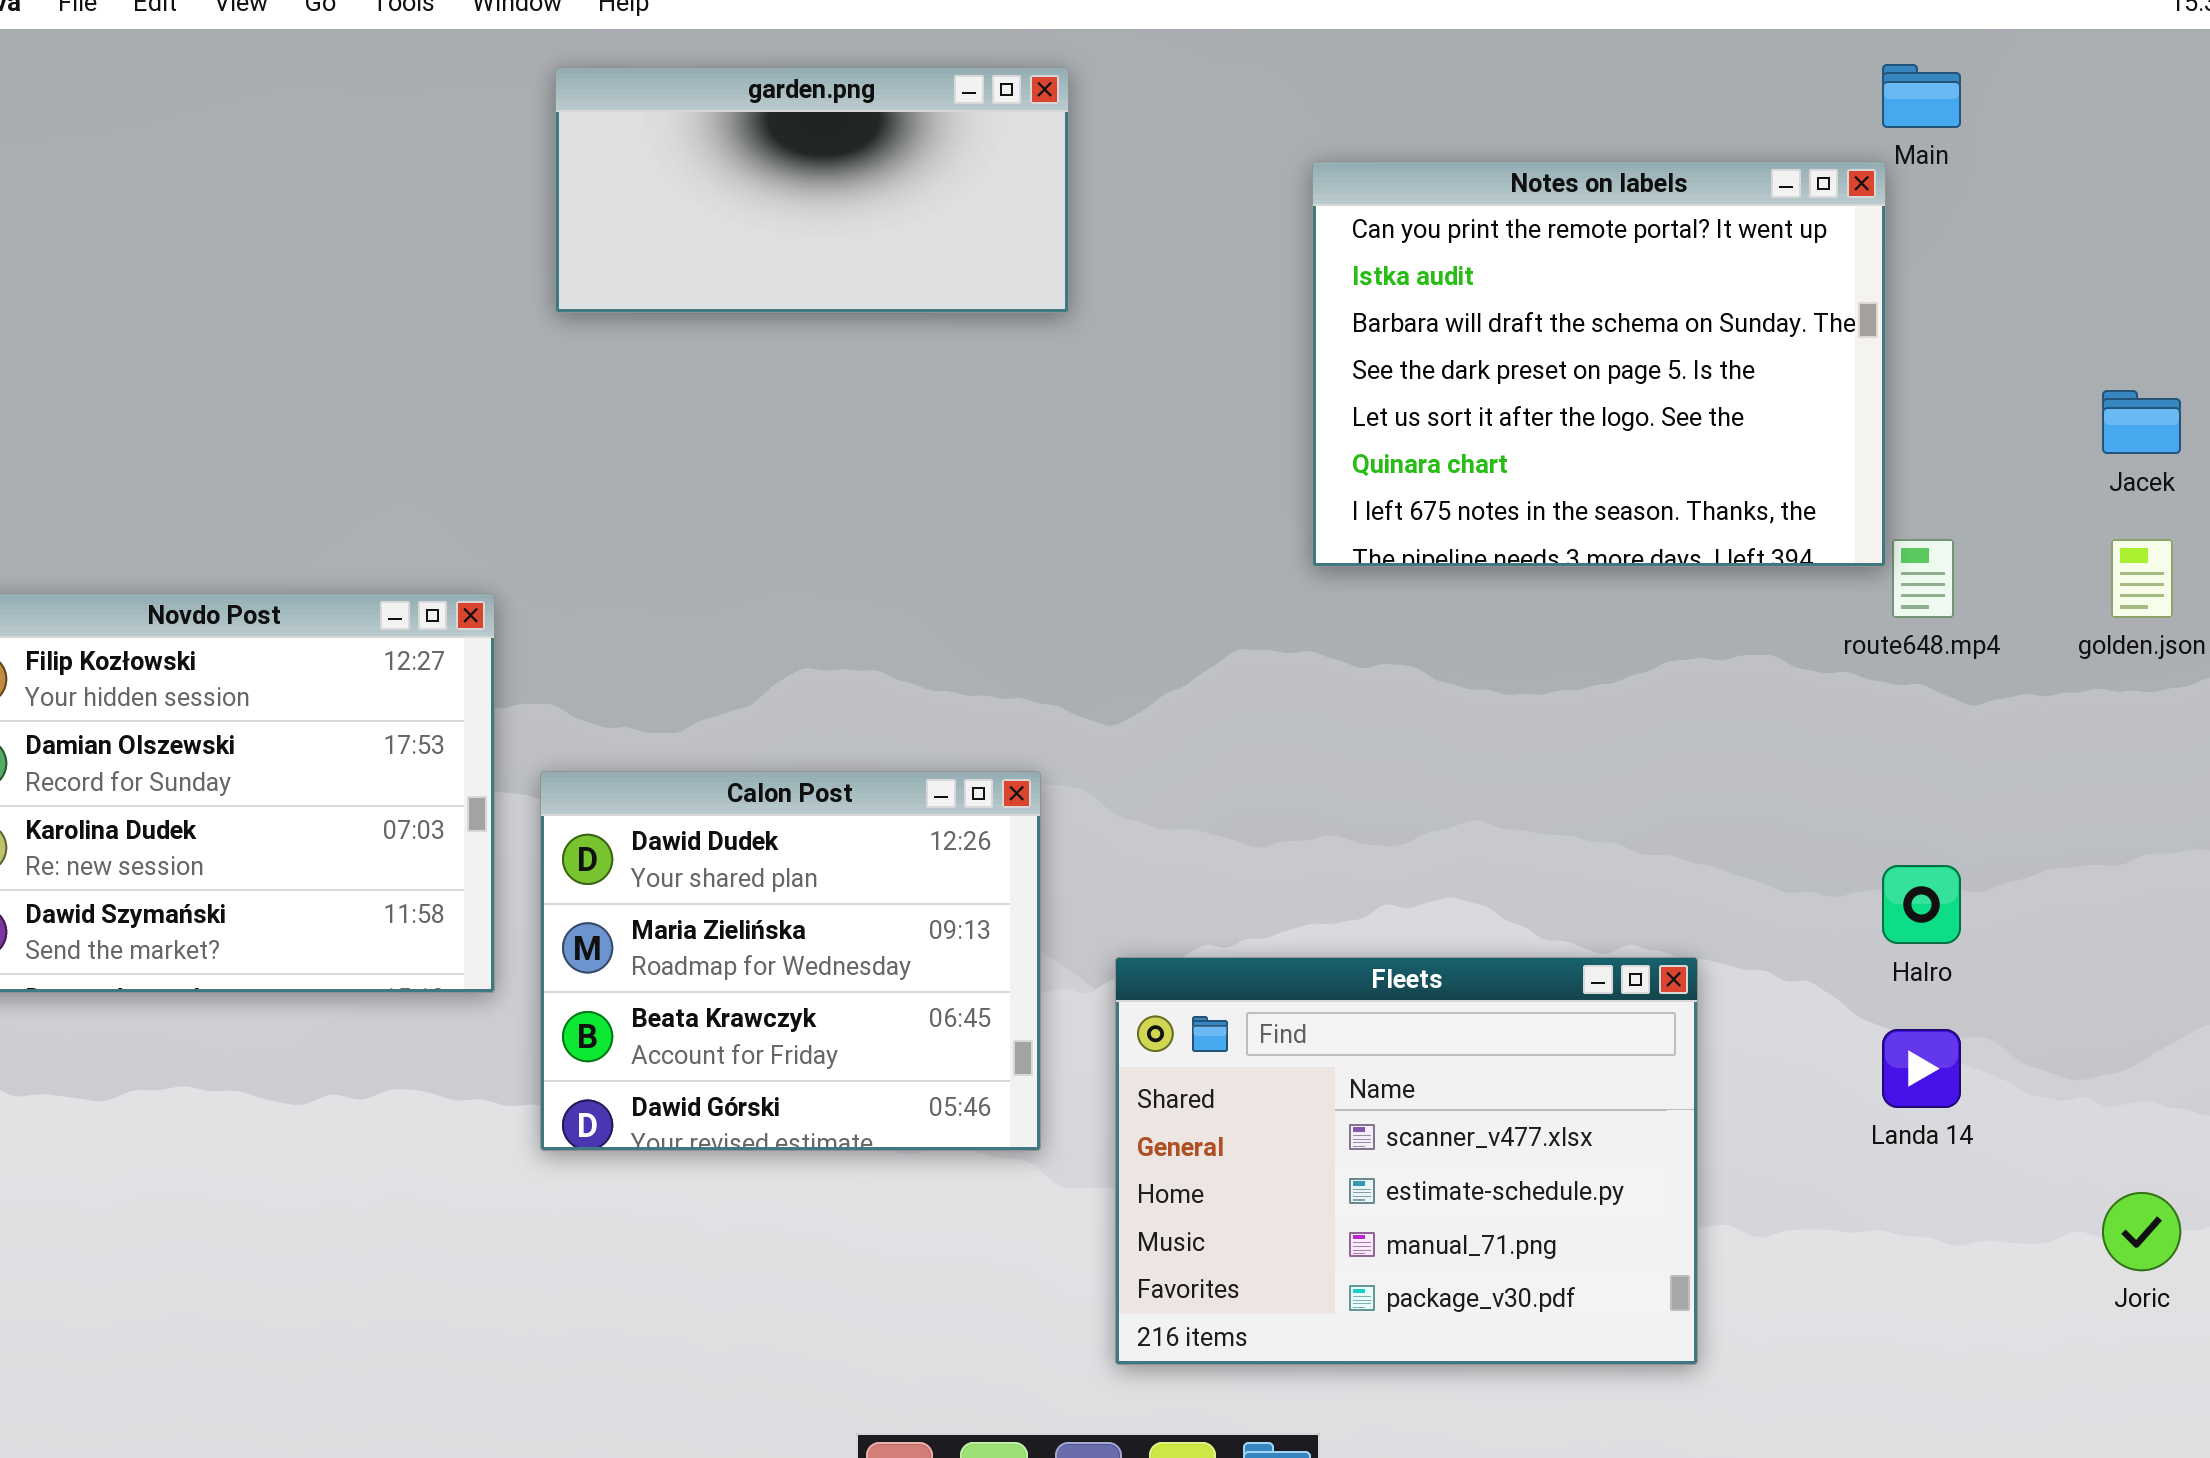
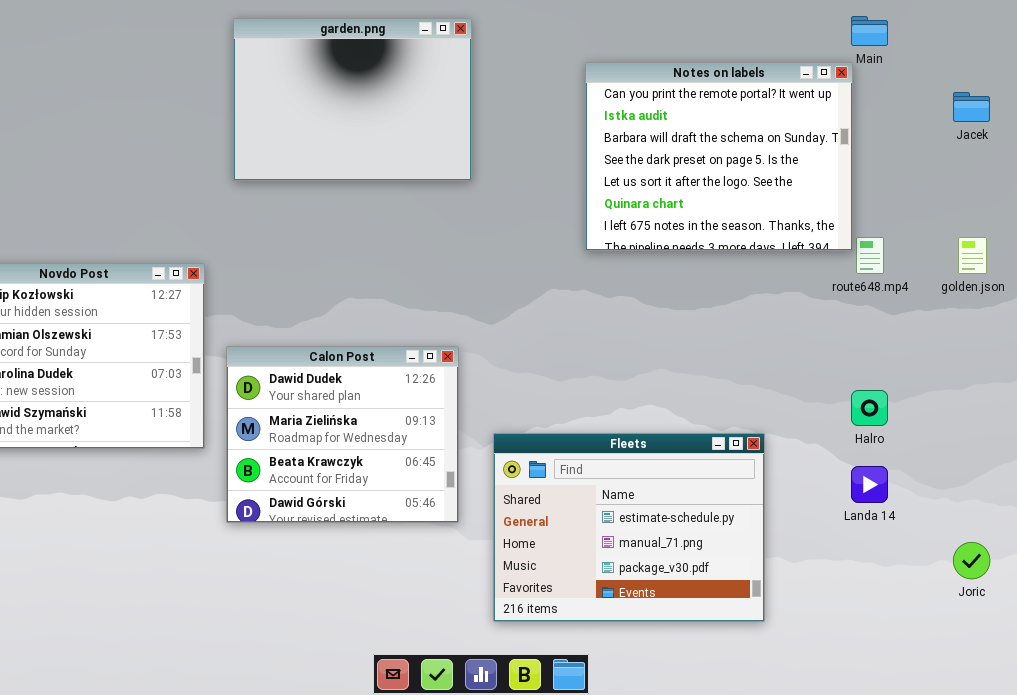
garden.png: [555,67,1069,313] -> [233,18,472,181], resized
Jacek: [2102,390,2181,454] -> [953,92,990,122], moved
Fleets: [1115,957,1698,1365] -> [493,433,765,622], scrolled down 1 row

